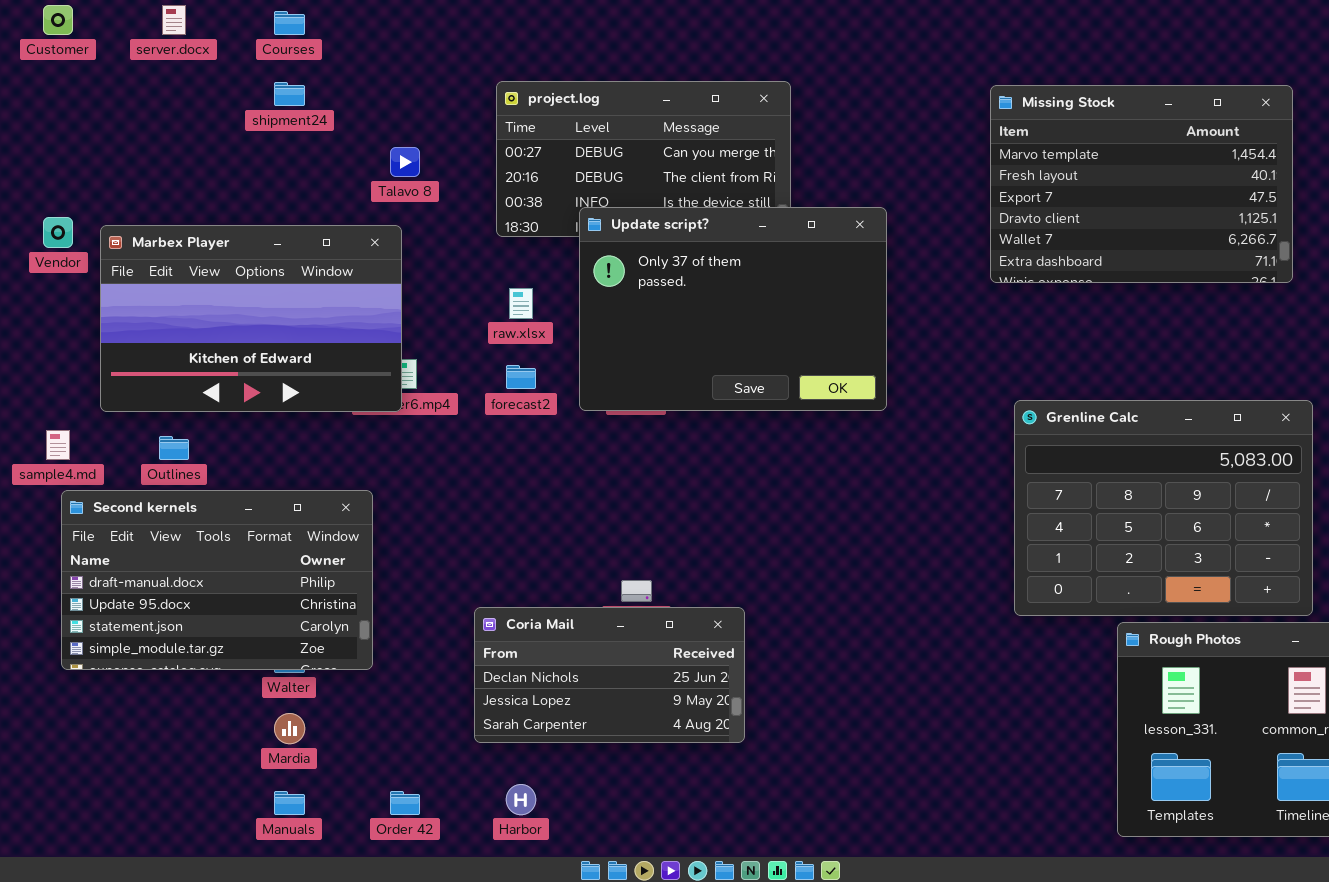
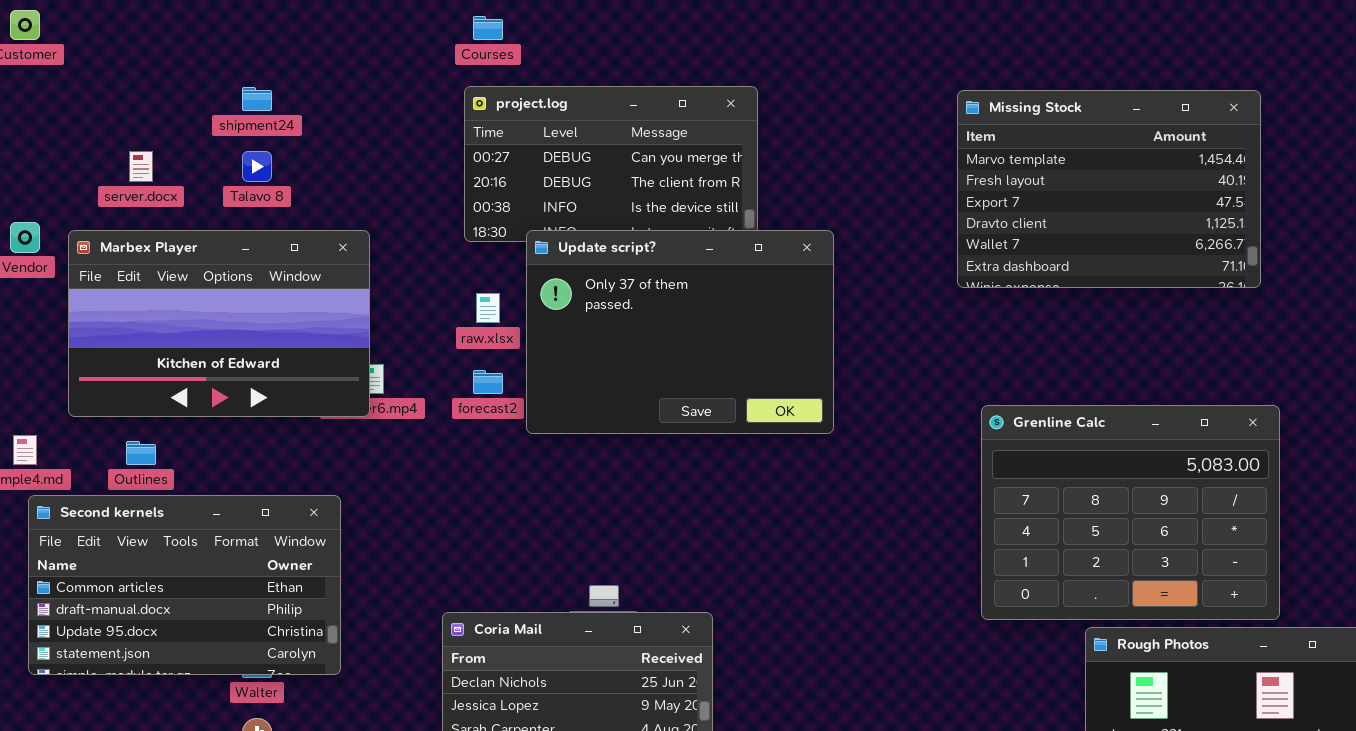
server.docx: [162,5,186,35] -> [129,151,153,182], moved
Courses: [274,11,305,35] -> [473,16,503,40], moved
Talavo 8: [390,147,420,177] -> [242,151,272,182], moved
Update script?: [579,207,887,411] -> [526,230,834,434], moved
Second kernels: [61,490,373,670] -> [28,495,341,675], scrolled up 1 row

